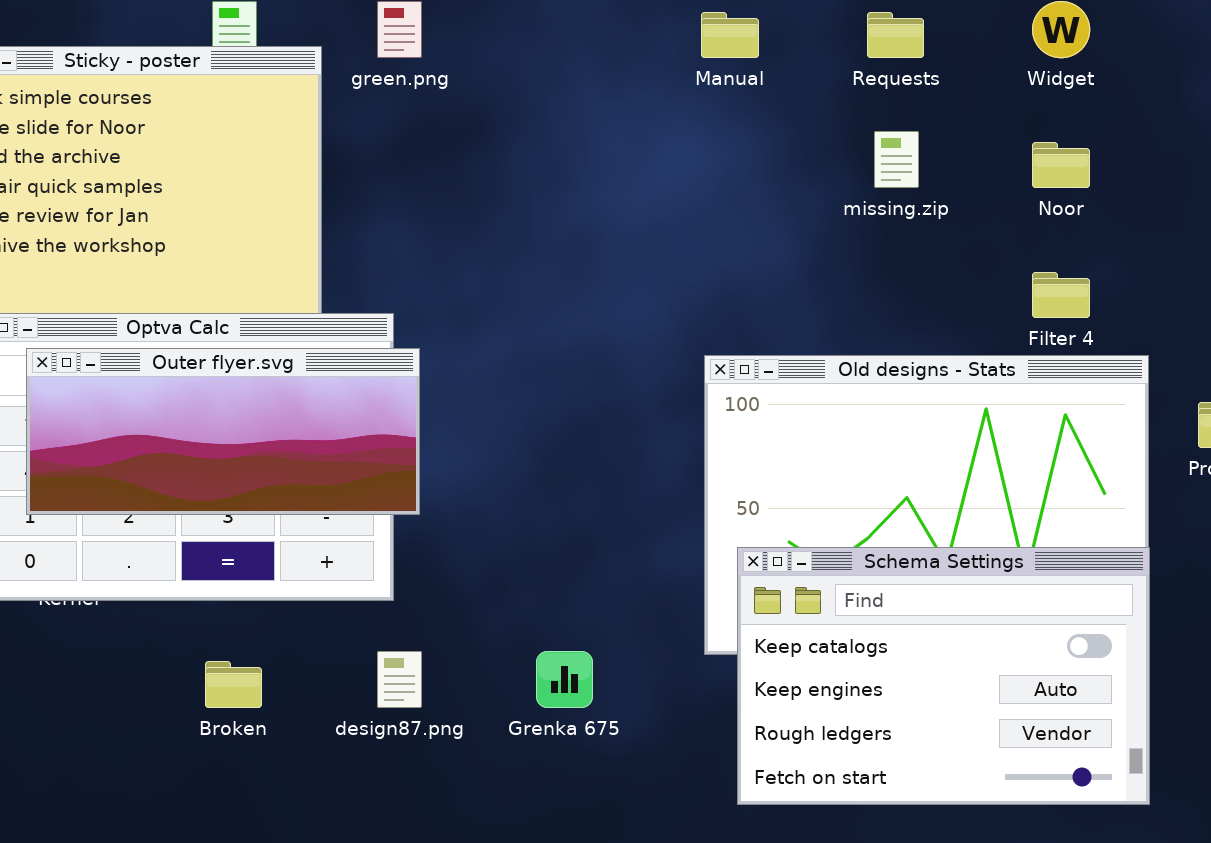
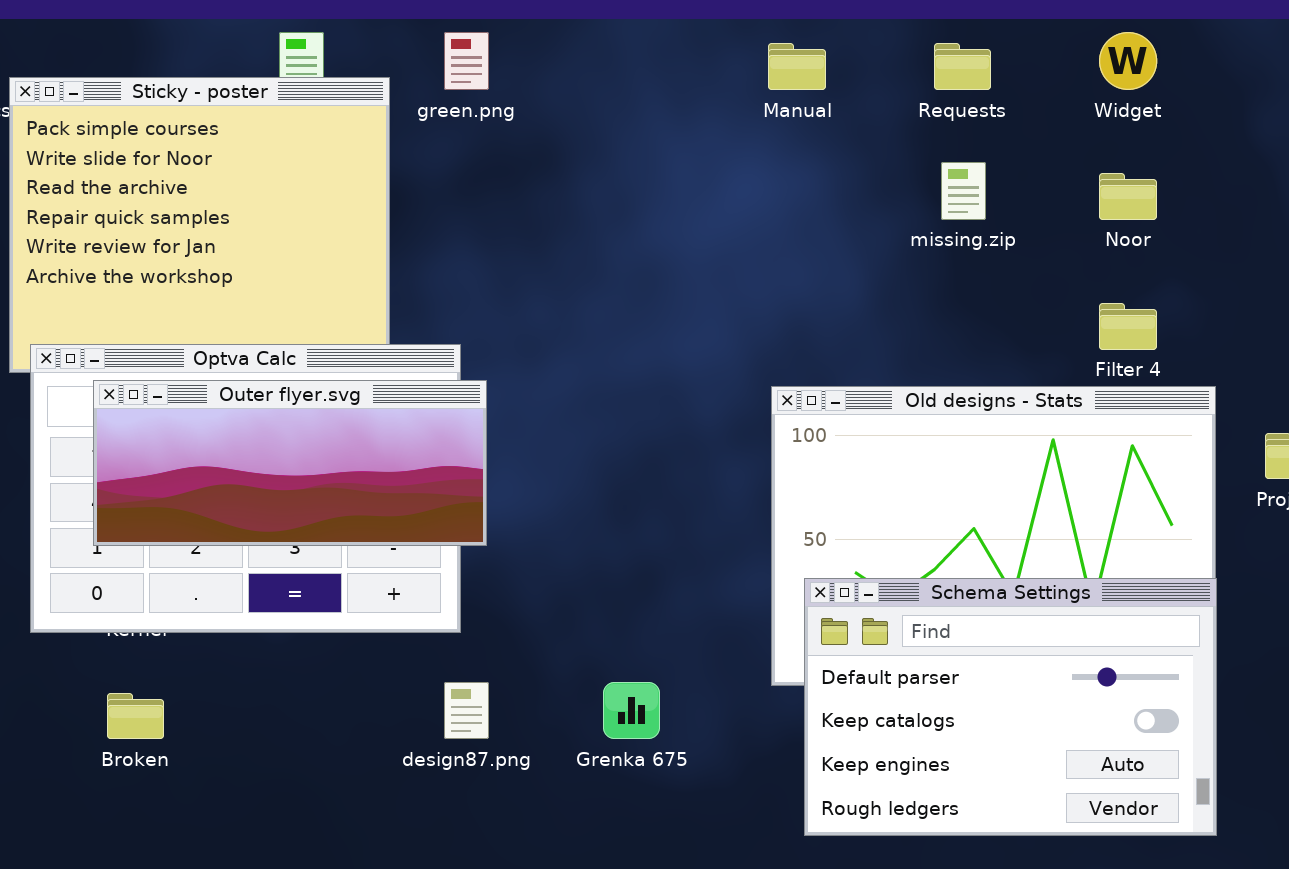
Schema Settings: [737,547,1150,805] -> [804,578,1217,836], scrolled up 1 row
Broken: [205,661,262,708] -> [107,693,164,739], moved

